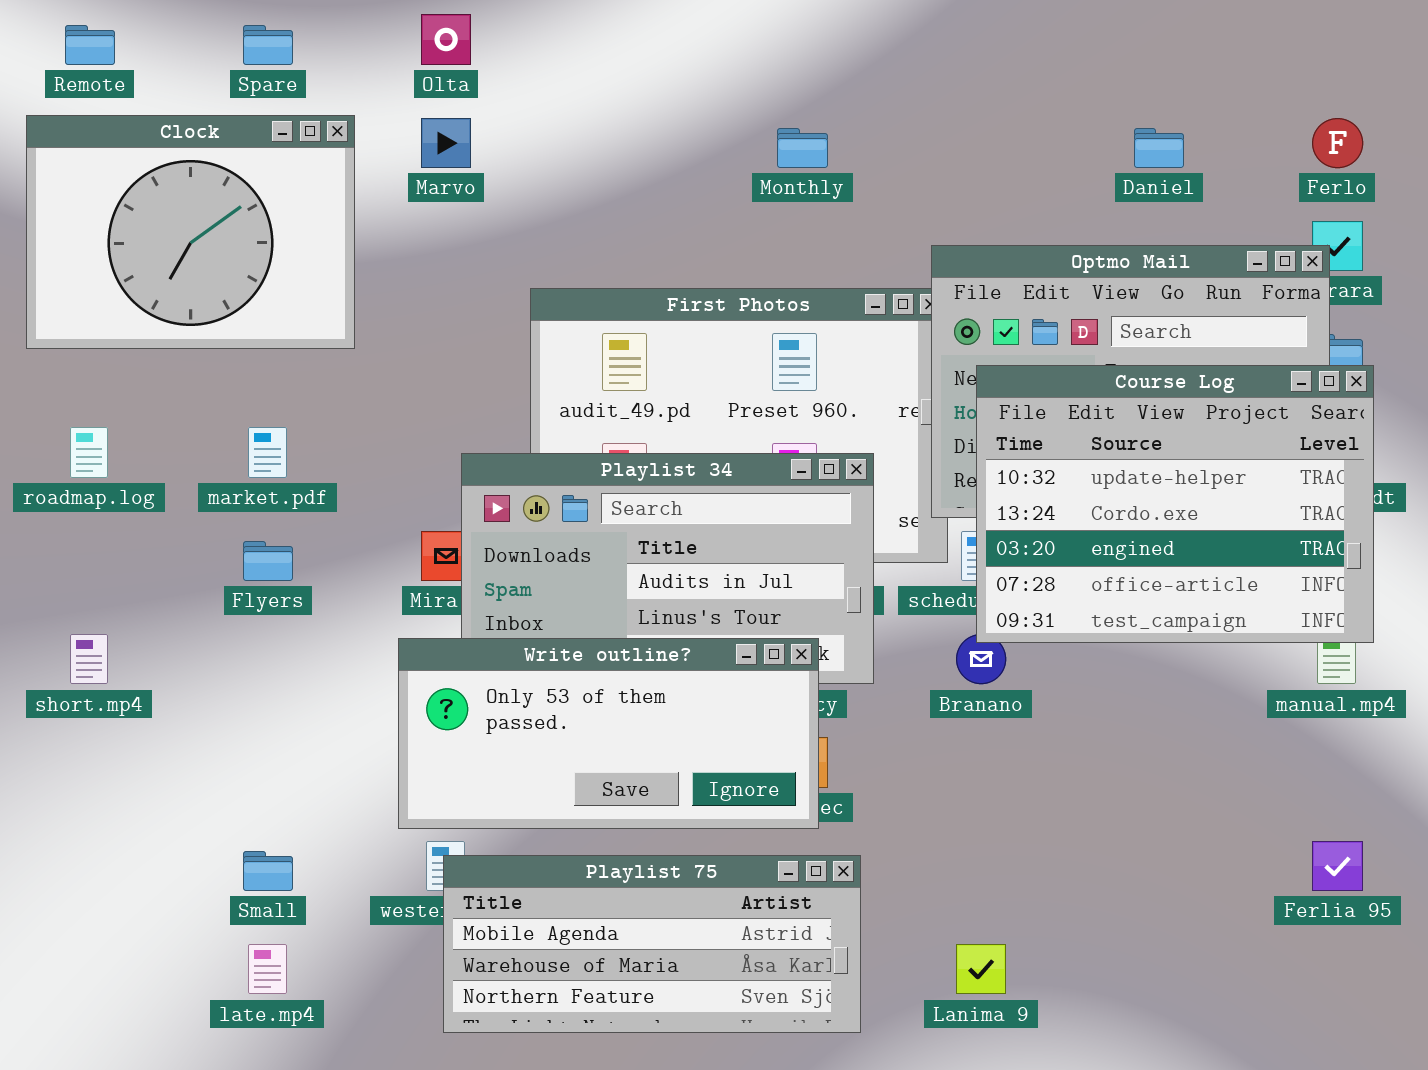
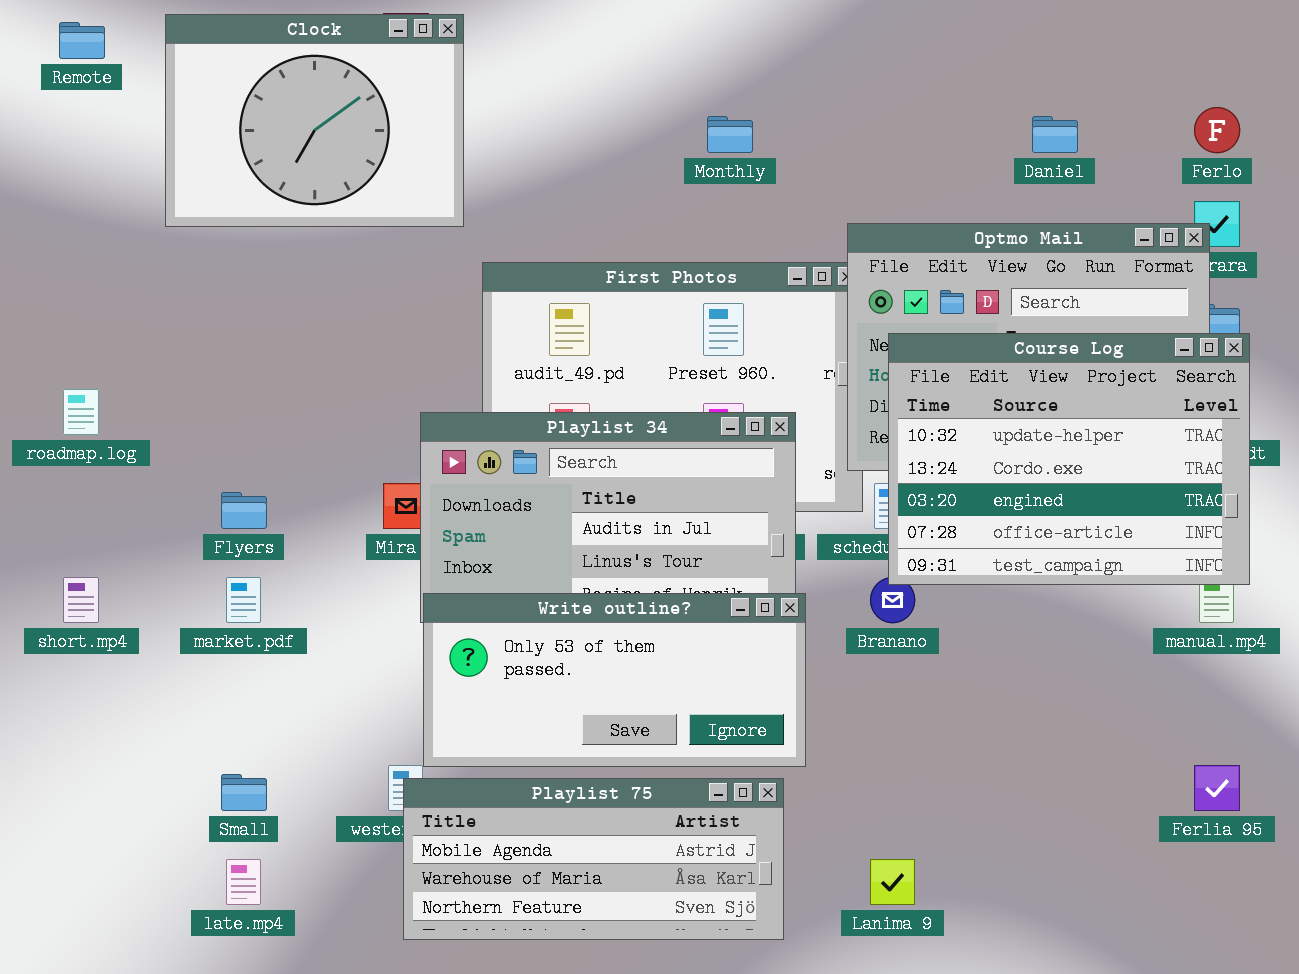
Clock: [26,115,355,349] -> [165,14,464,227], moved
market.pdf: [248,427,287,478] -> [226,577,261,623], moved
Write outline?: [398,638,819,829] -> [423,593,806,767], moved

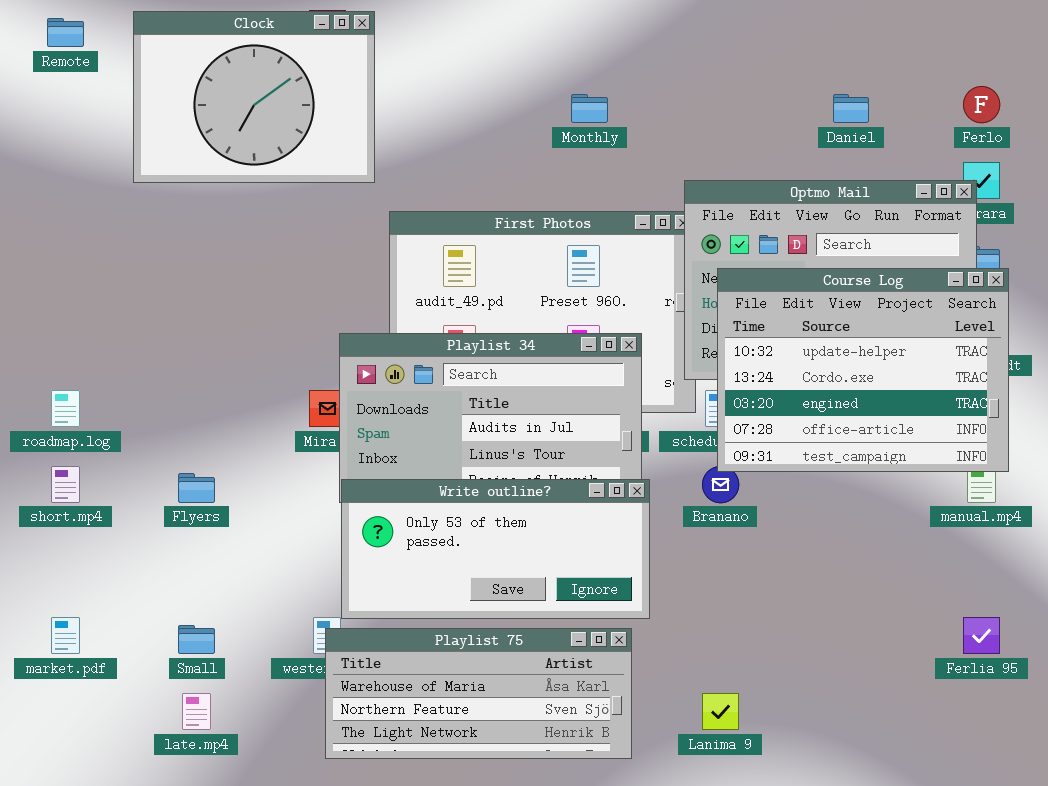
roadmap.log: [63,389,99,435] -> [51,390,80,427], moved
Flyers: [221,492,267,529] -> [178,473,215,503], moved
market.pdf: [226,577,261,623] -> [51,617,80,654], moved
Playlist 75: [403,778,784,940] -> [325,628,632,759], scrolled down 1 row

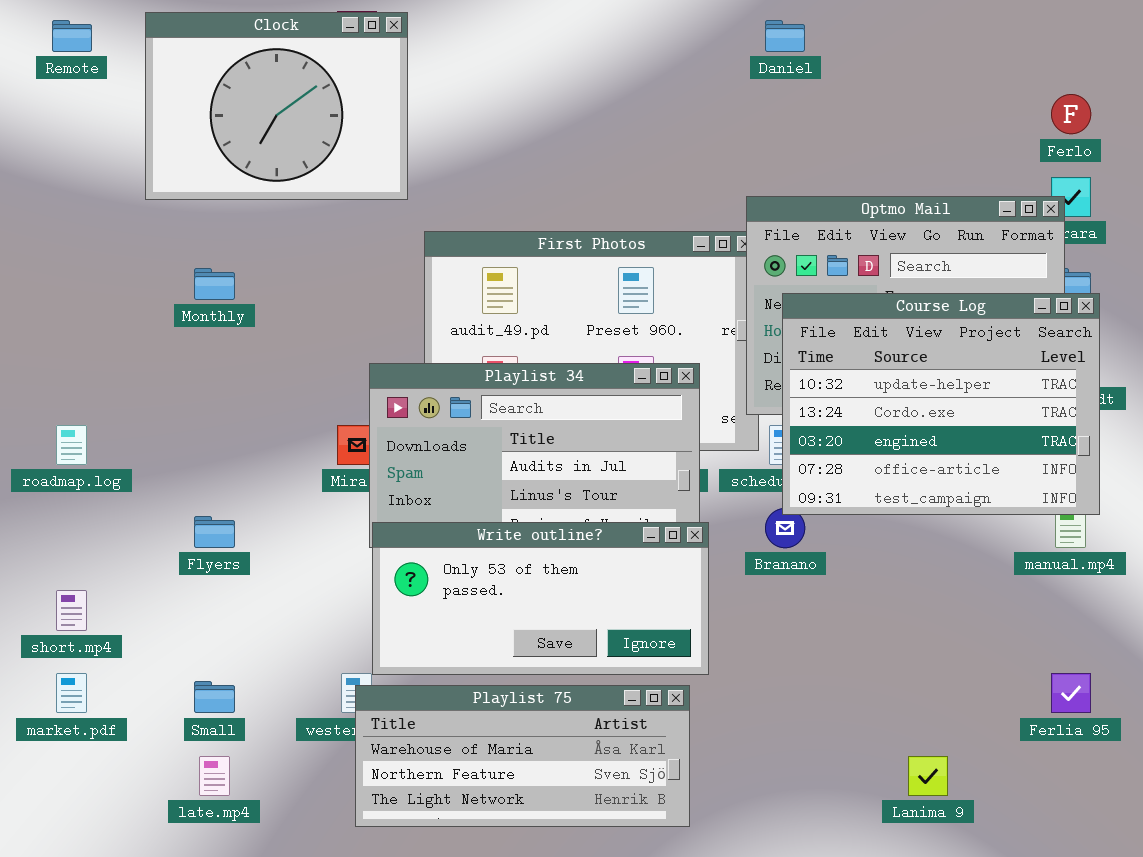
Monthly: [571,94,608,123] -> [194,268,235,300], moved
Daniel: [833,94,869,123] -> [765,20,805,52], moved
short.mp4: [51,466,80,503] -> [56,590,87,631], moved
Lanima 9: [702,693,739,730] -> [908,756,948,796], moved

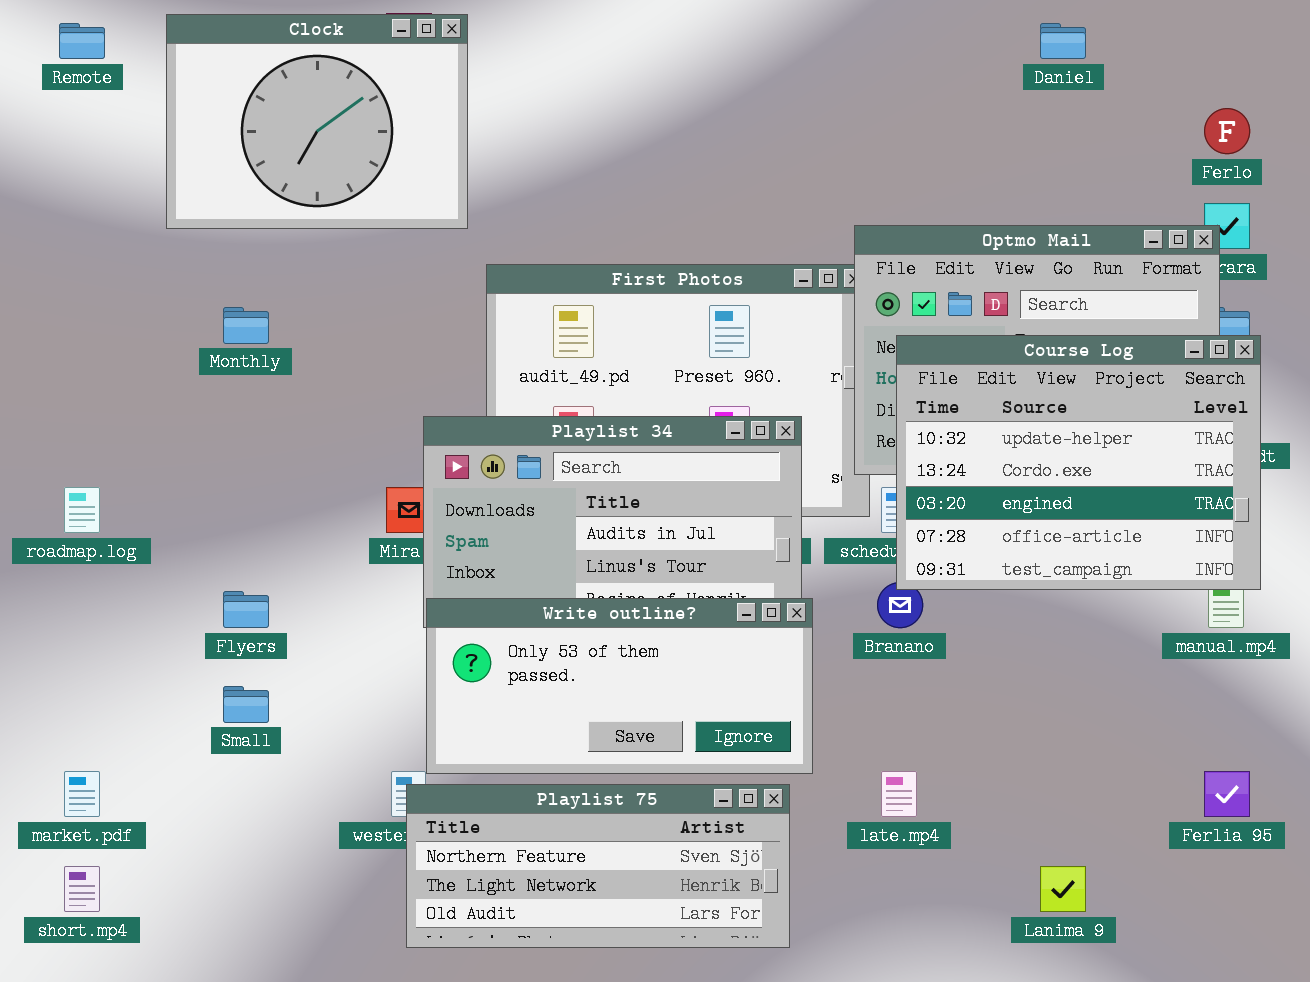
Daniel: [765,20,805,52] -> [1040,23,1086,59], moved
short.mp4: [56,590,87,631] -> [64,866,100,912], moved
Small: [194,681,235,713] -> [223,686,269,723], moved
Playlist 75: [355,685,690,827] -> [406,784,790,948], scrolled down 1 row
late.mp4: [199,756,230,796] -> [881,771,917,817], moved

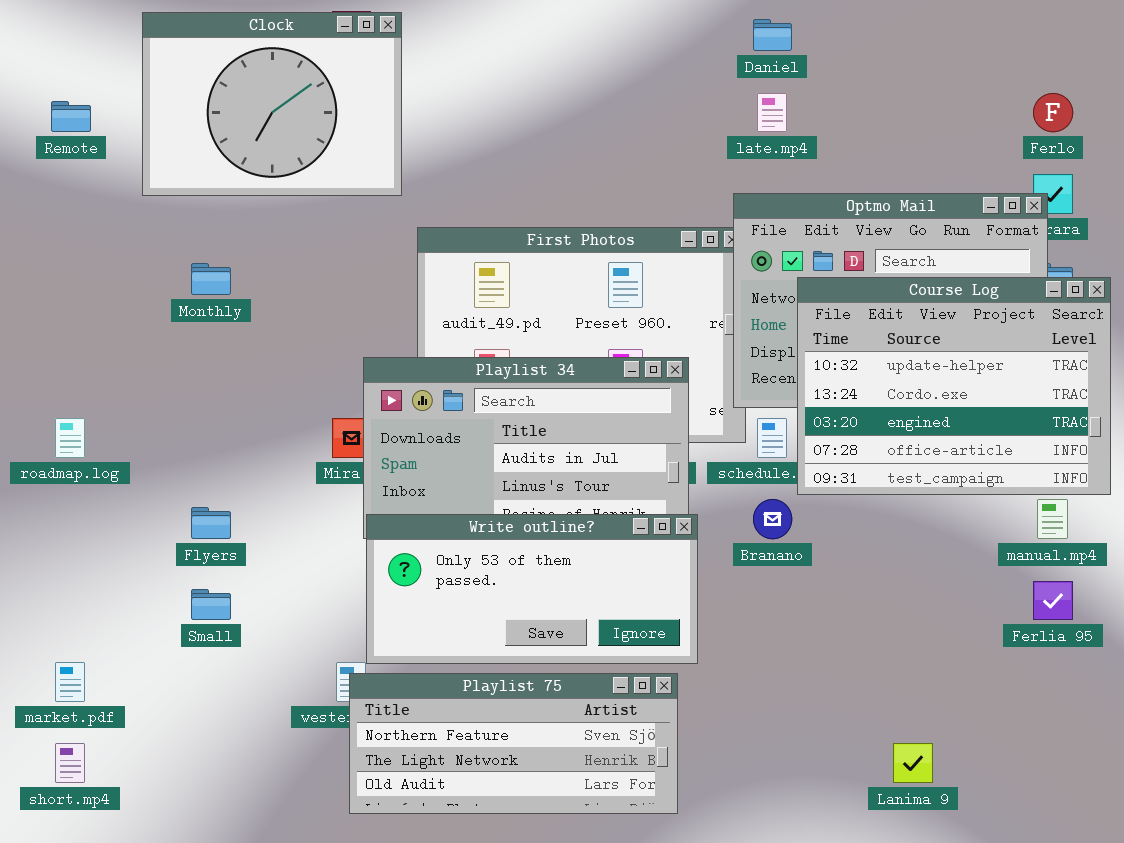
Remote: [59,23,105,59] -> [51,101,91,132], moved
Daniel: [1040,23,1086,59] -> [753,19,792,51], moved
Course Log: [896,335,1261,590] -> [797,277,1111,495], moved
late.mp4: [881,771,917,817] -> [757,93,787,132], moved
Ferlia 95: [1204,771,1250,817] -> [1033,581,1073,620], moved

